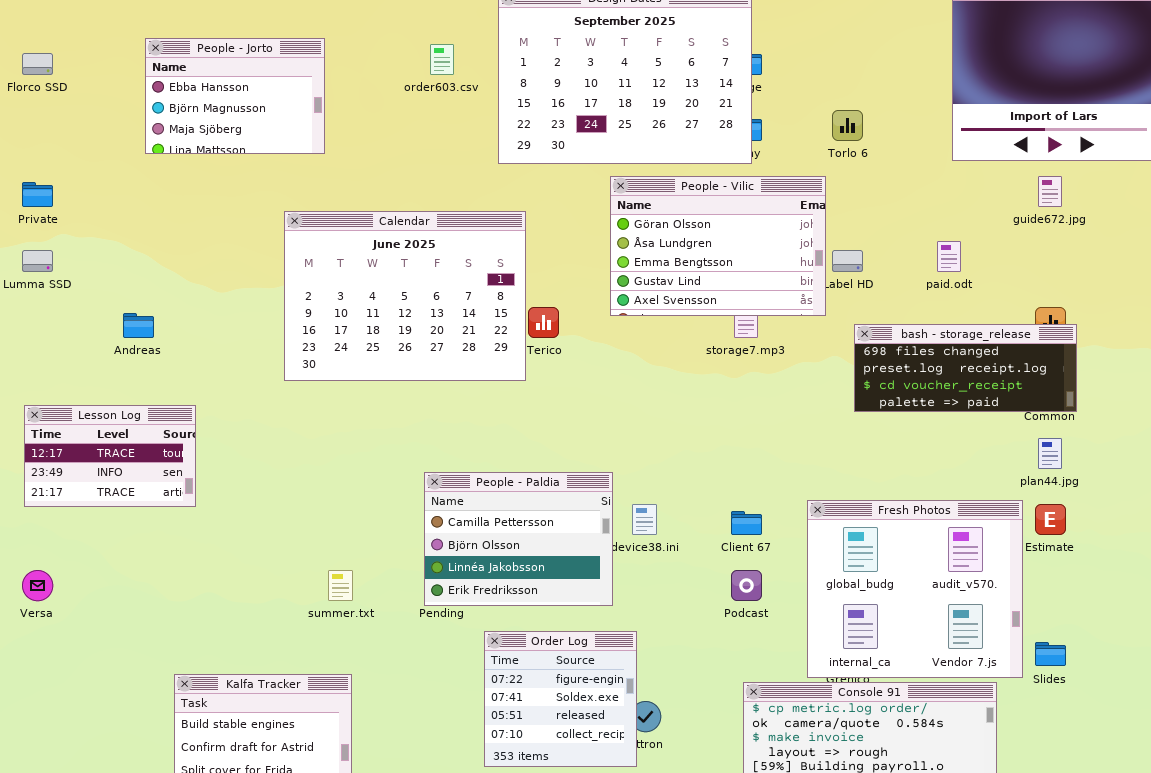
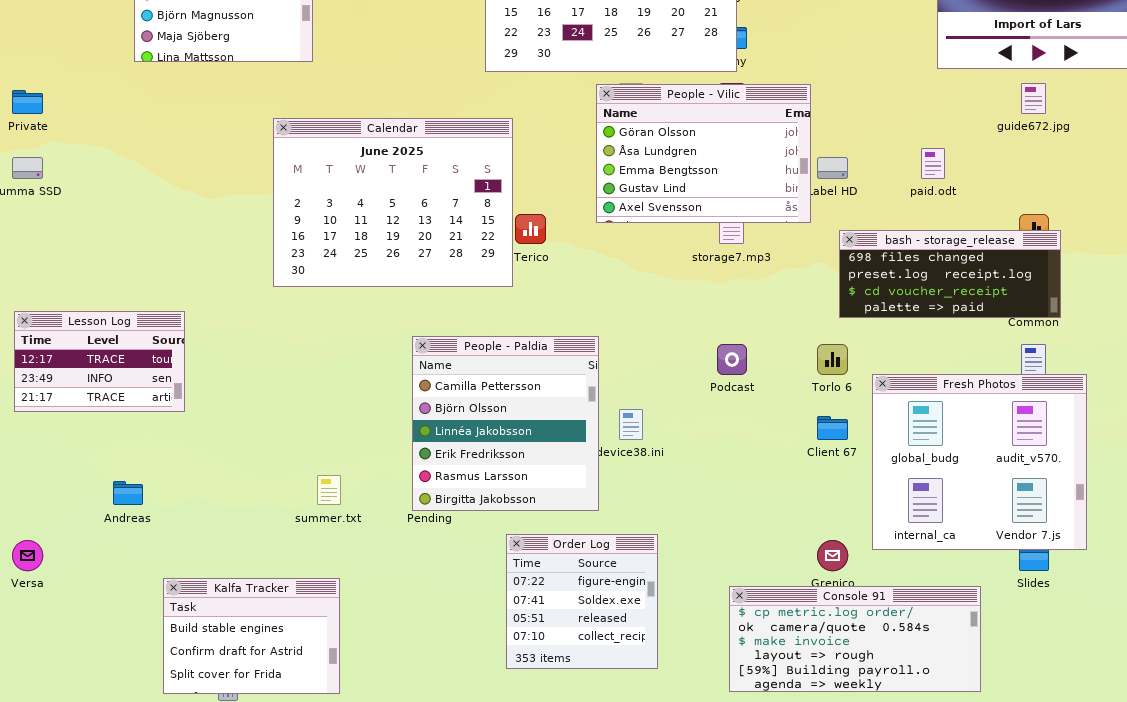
Torlo 6: [832,110,863,141] -> [817,344,848,375], moved
Andreas: [123,313,154,338] -> [113,481,143,505], moved
People - Paldia: [424,472,613,606] -> [412,336,599,511], resized
Fresh Photos: [807,500,1023,678] -> [872,374,1087,550], moved
Client 67: [731,511,762,535] -> [817,416,848,440], moved
Versa: [22,570,53,601] -> [12,540,43,571], moved
Podcast: [731,570,762,601] -> [717,344,747,375], moved
Order Log: [484,631,637,767] -> [506,534,658,669], moved

